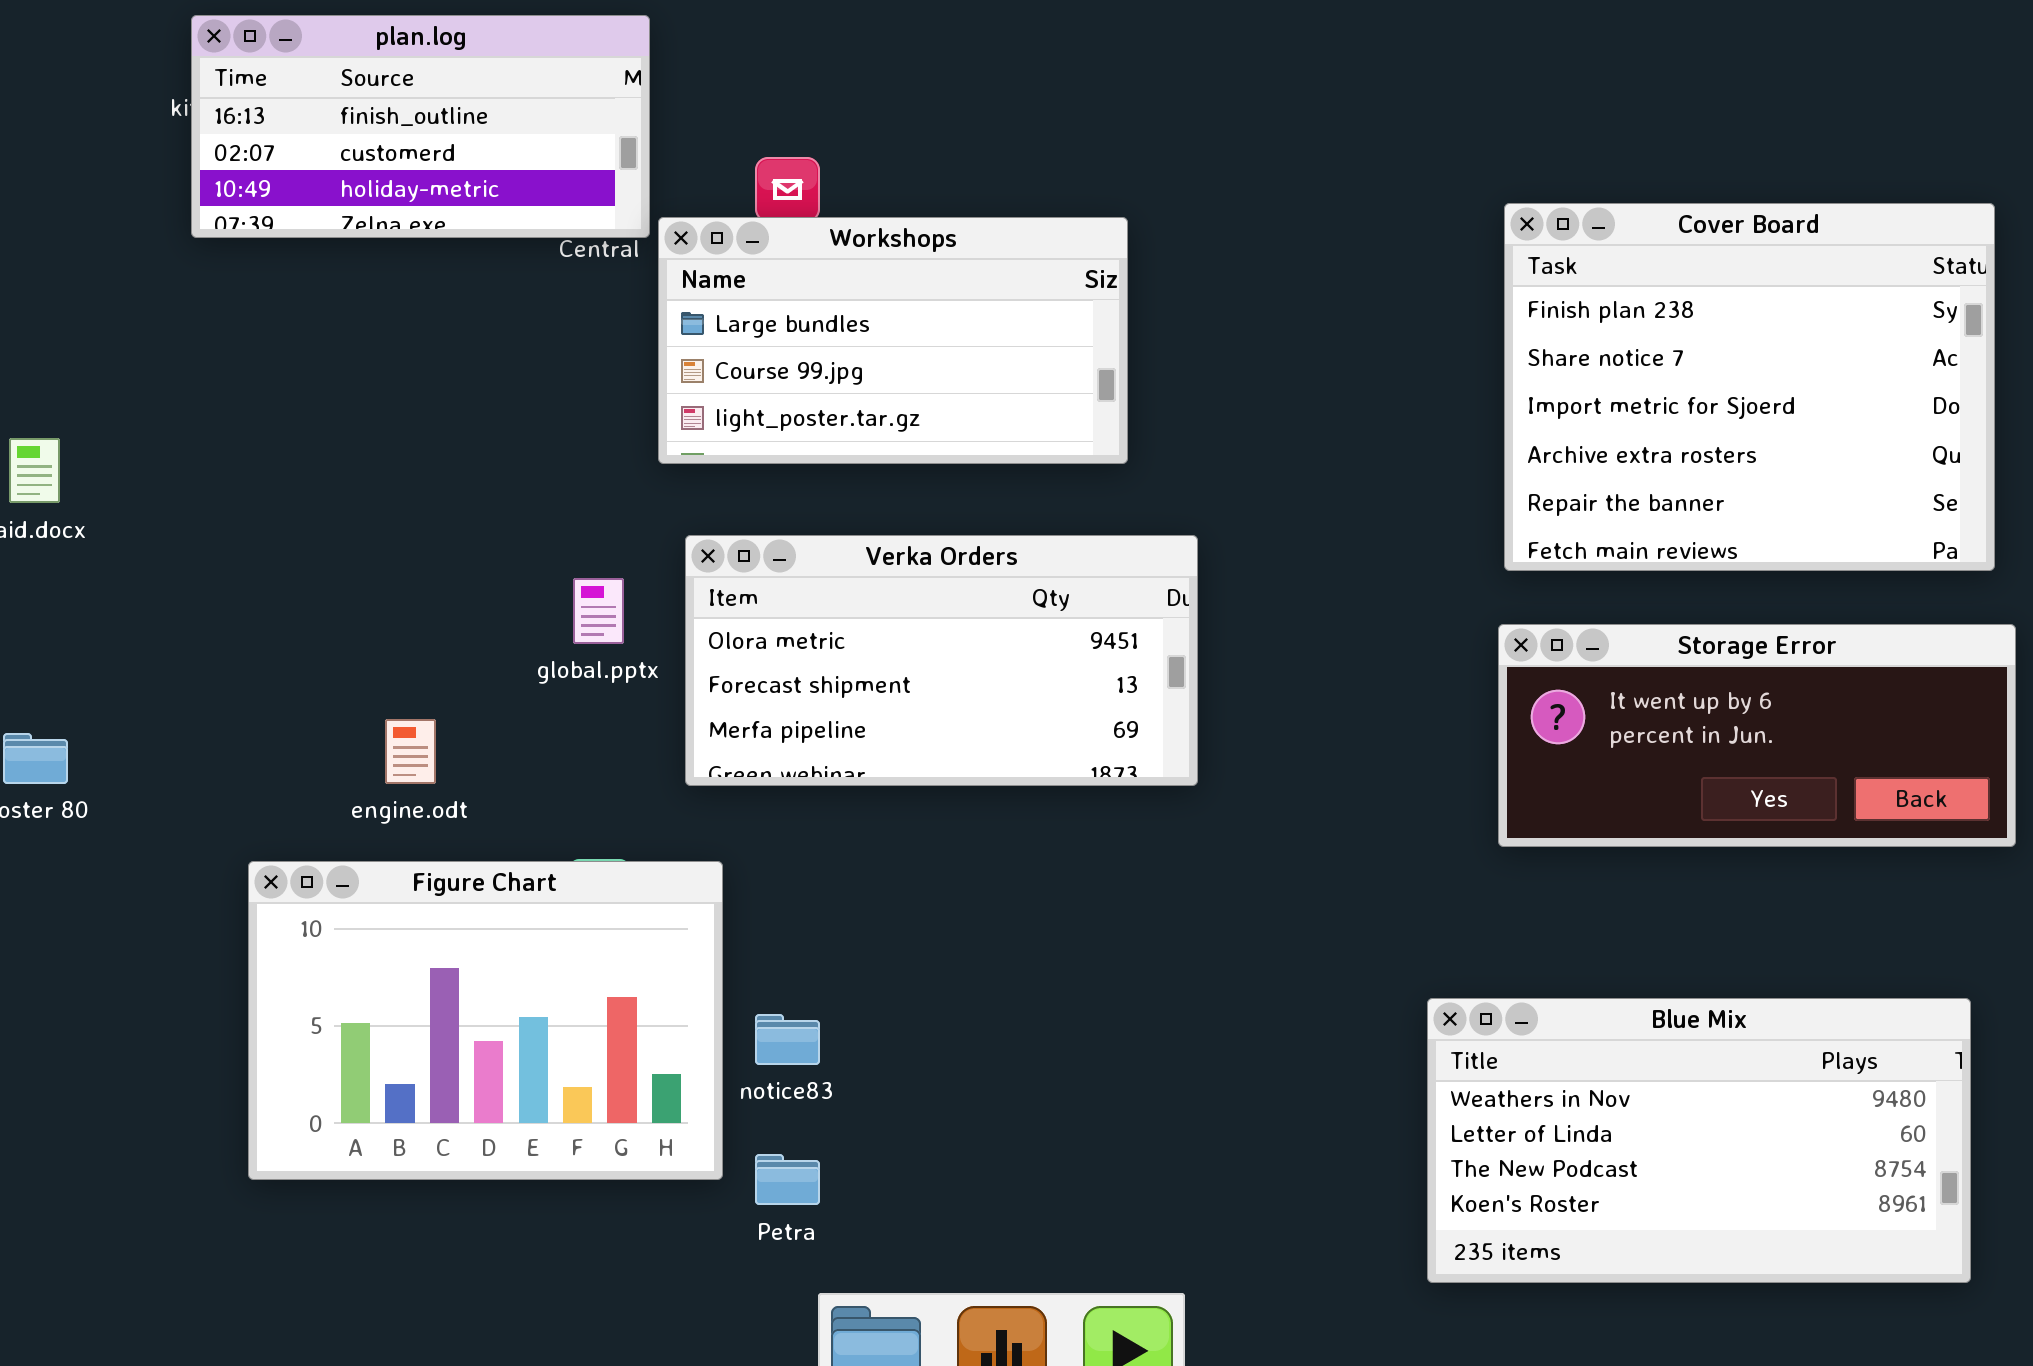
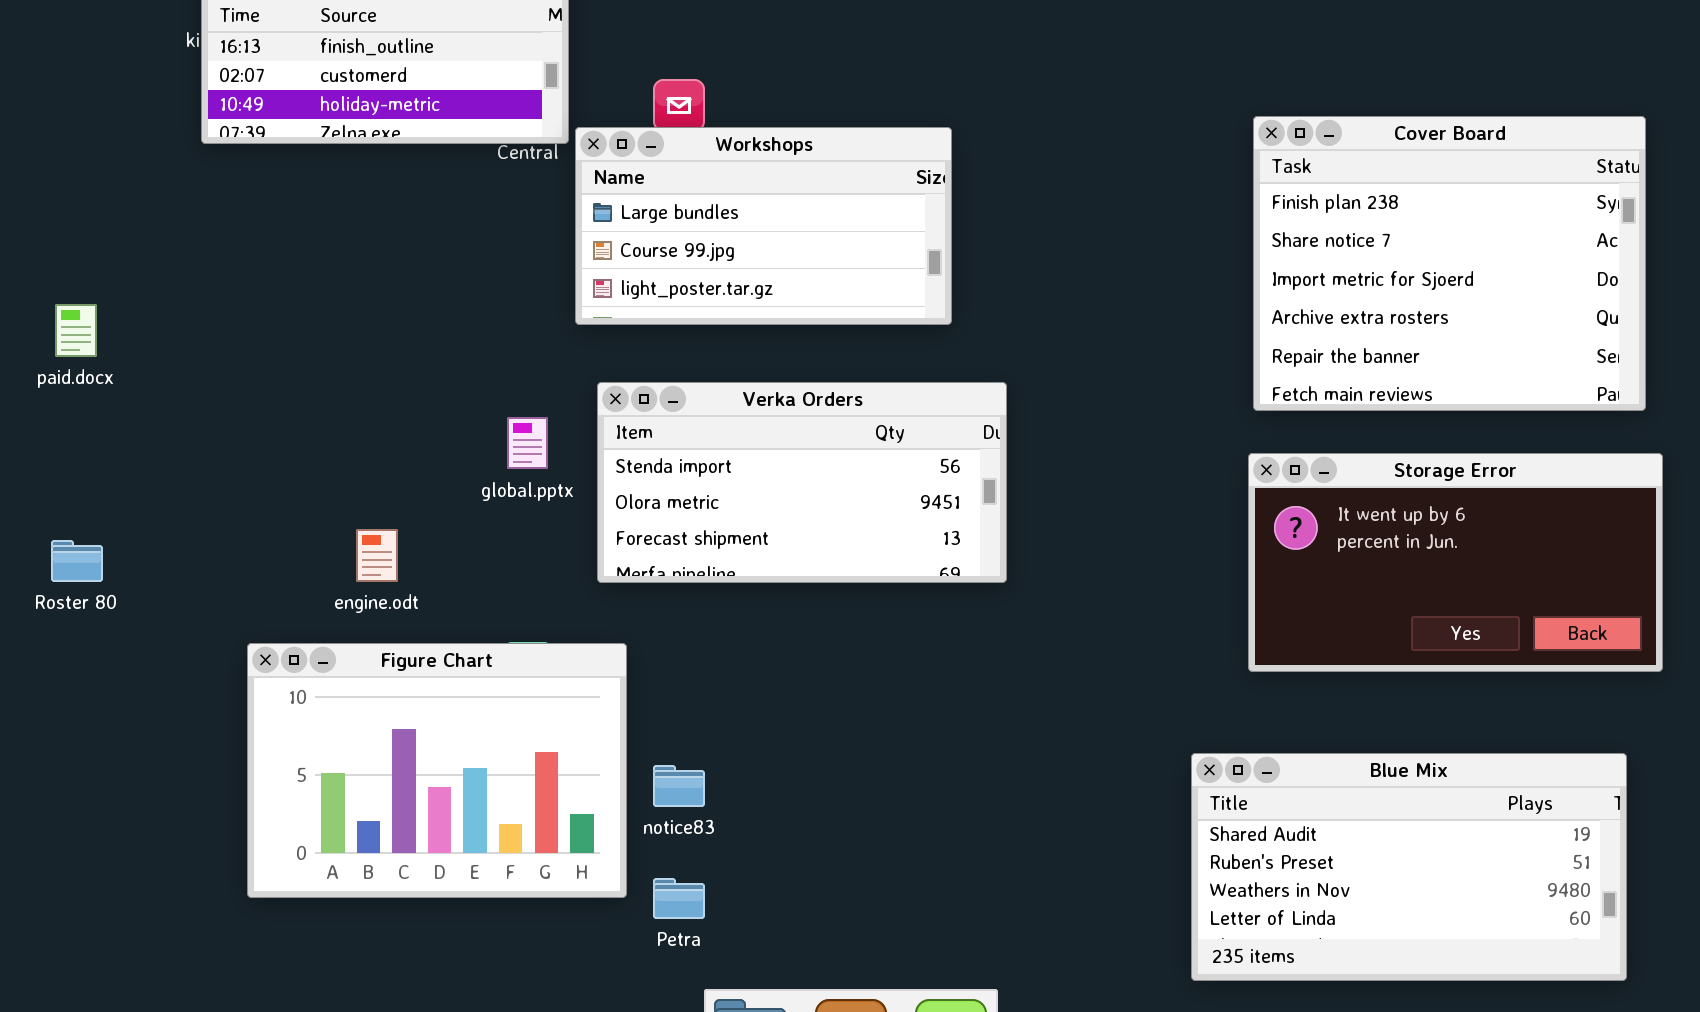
Verka Orders: [685,535,1198,786] -> [597,382,1007,583], scrolled up 1 row
Storage Error: [1498,624,2016,847] -> [1248,453,1663,672], resized
Blue Mix: [1427,998,1971,1283] -> [1191,753,1627,981], scrolled up 2 rows

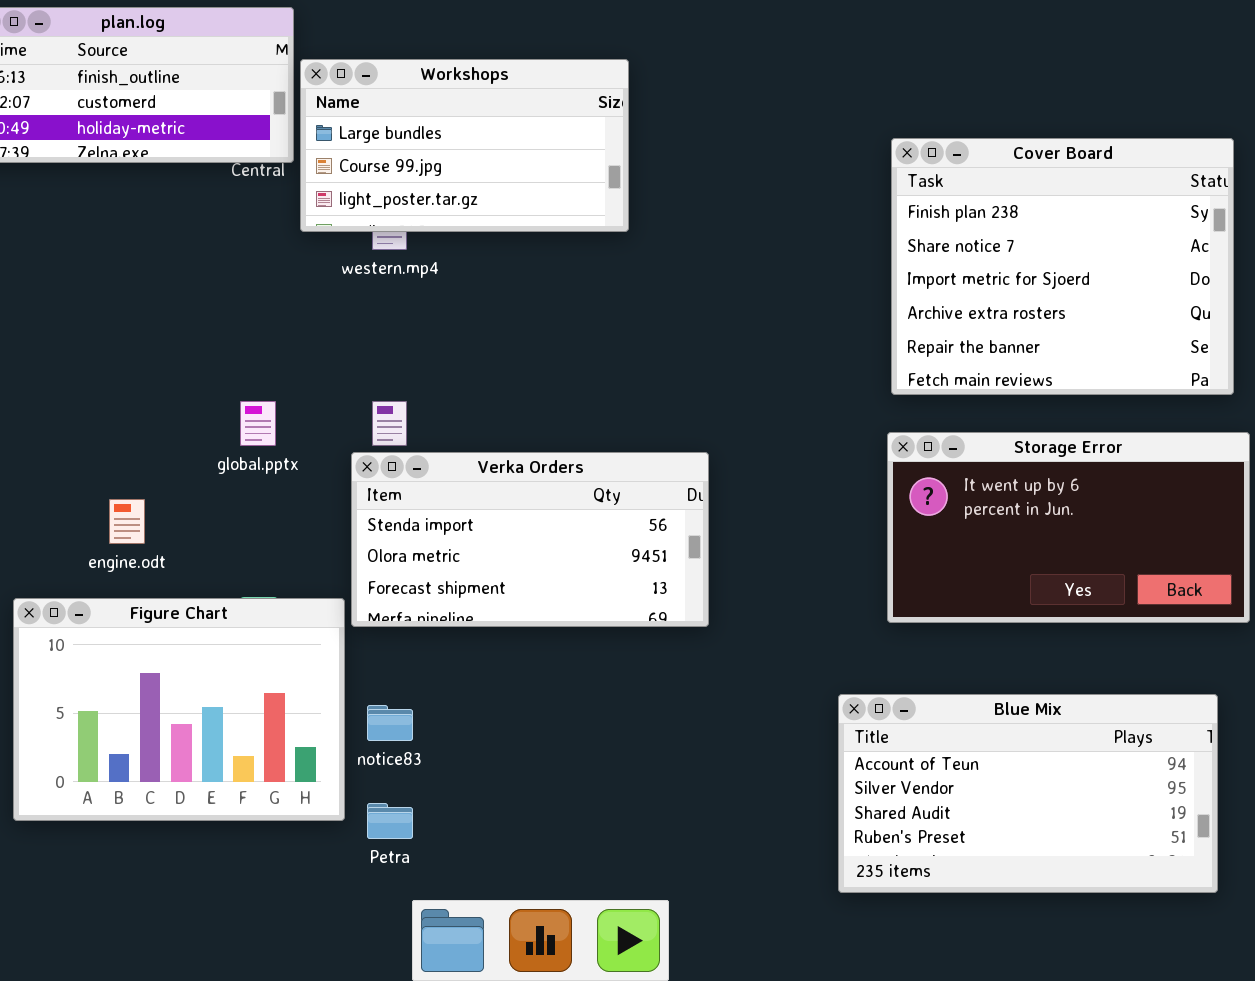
Workshops: [575,127,952,325] -> [300,59,629,232], moved
Verka Orders: [597,382,1007,583] -> [351,452,709,627], moved
Blue Mix: [1191,753,1627,981] -> [838,694,1218,893], scrolled up 2 rows

